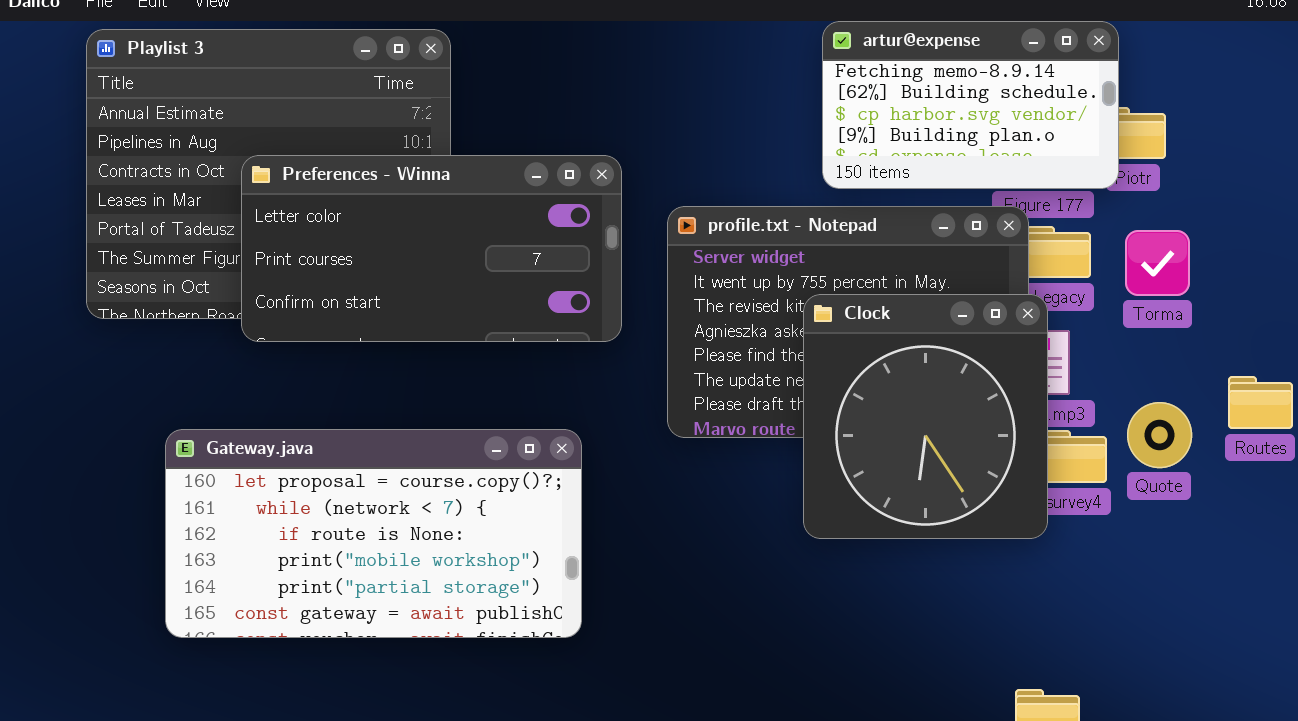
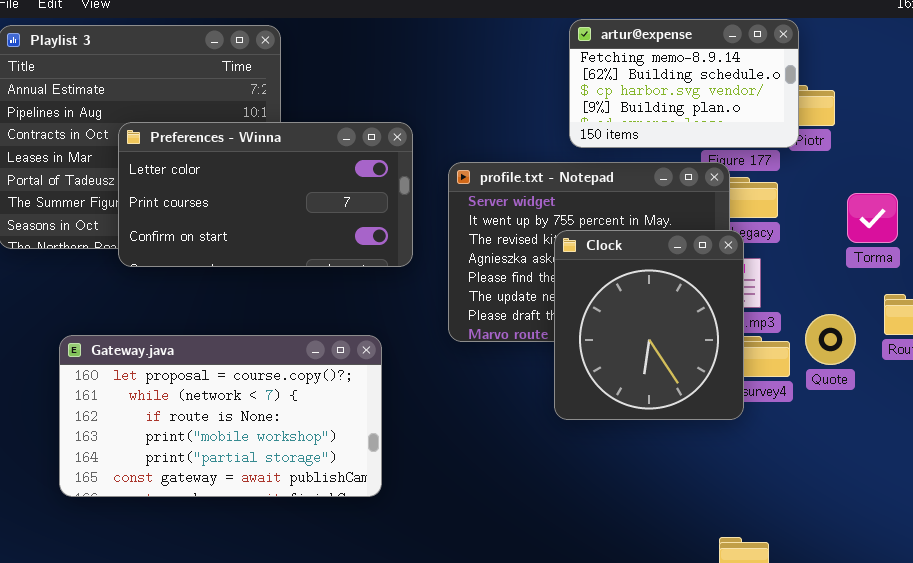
Torma: [1125,230,1190,296] -> [847,193,898,243], moved

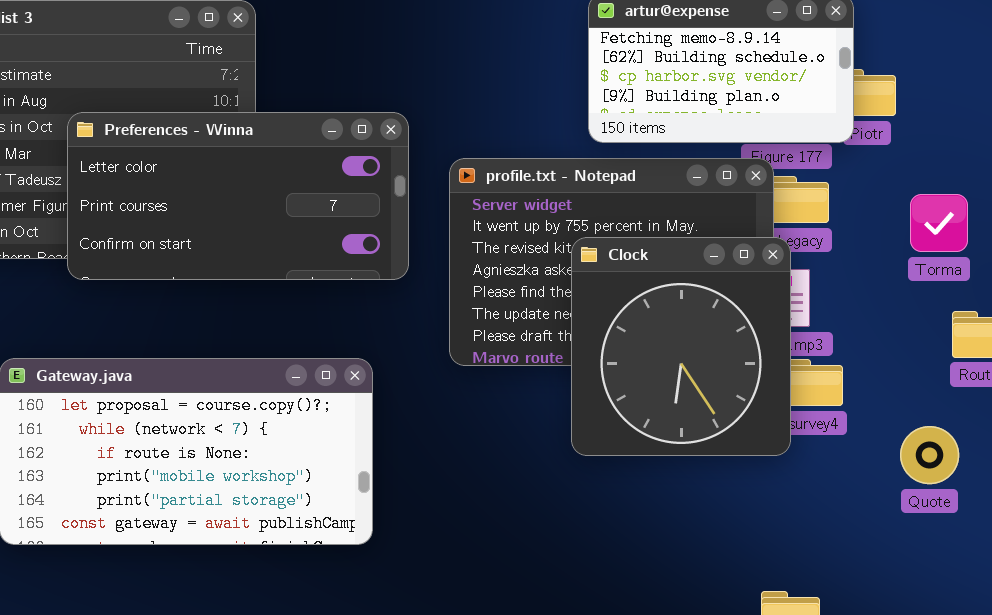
Quote: [805,314,856,365] -> [900,426,959,484], moved

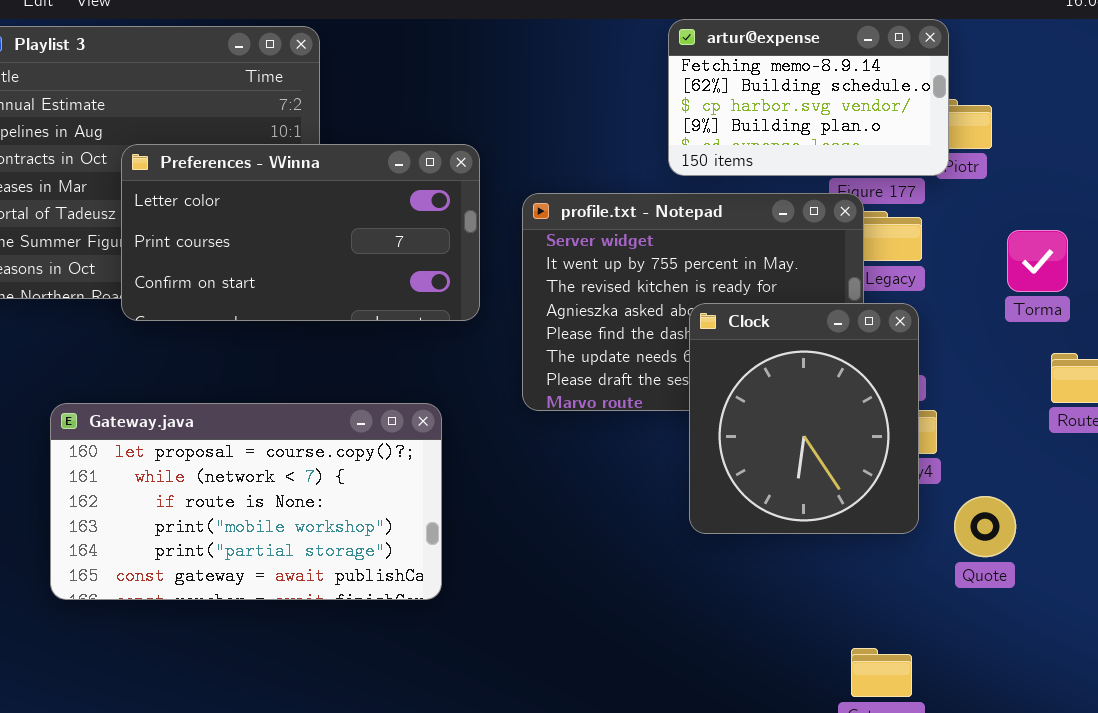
Clock: [571,237,791,456] -> [689,303,919,534], moved
Quote: [900,426,959,484] -> [954,496,1016,557], moved

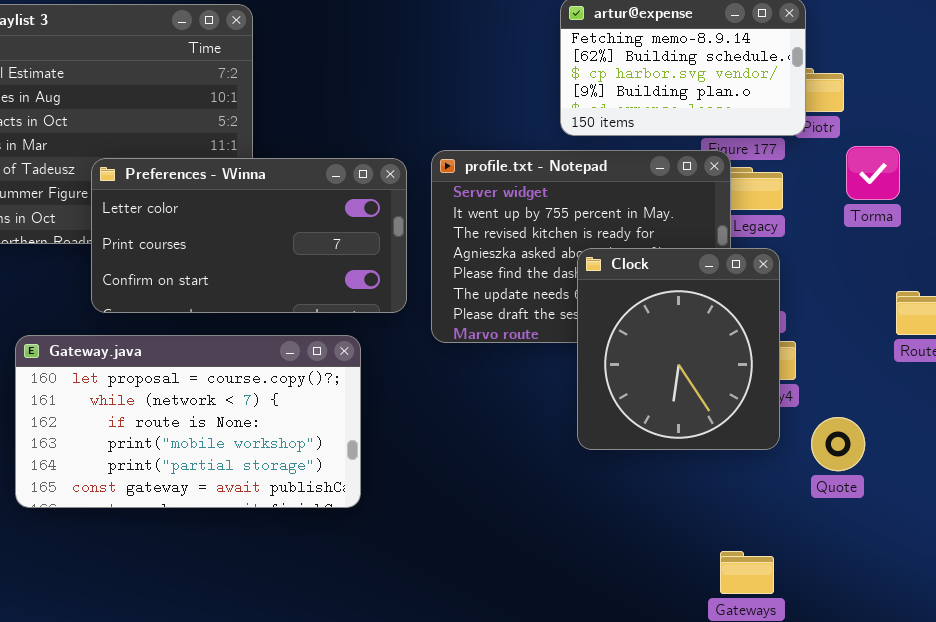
Preferences - Winna: [121,144,480,321] -> [91,158,407,313], moved
Torma: [1007,230,1068,292] -> [846,146,900,200], moved

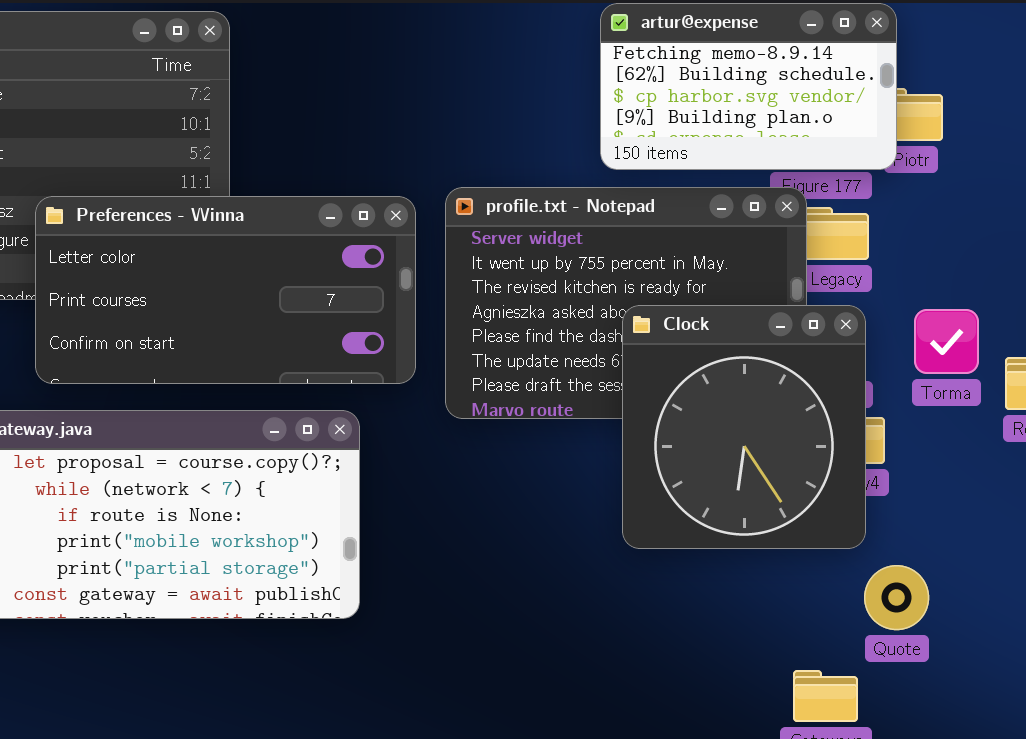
Torma: [846,146,900,200] -> [914,309,979,374], moved
Quote: [811,417,865,471] -> [864,565,929,630], moved

